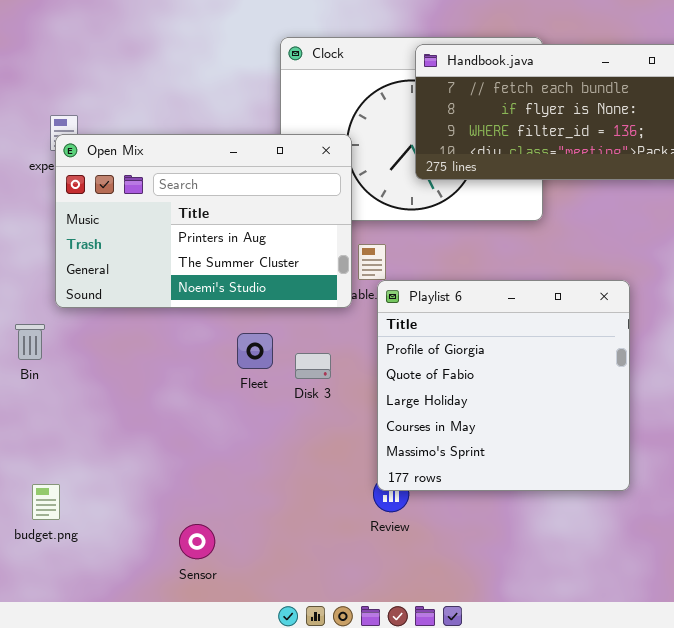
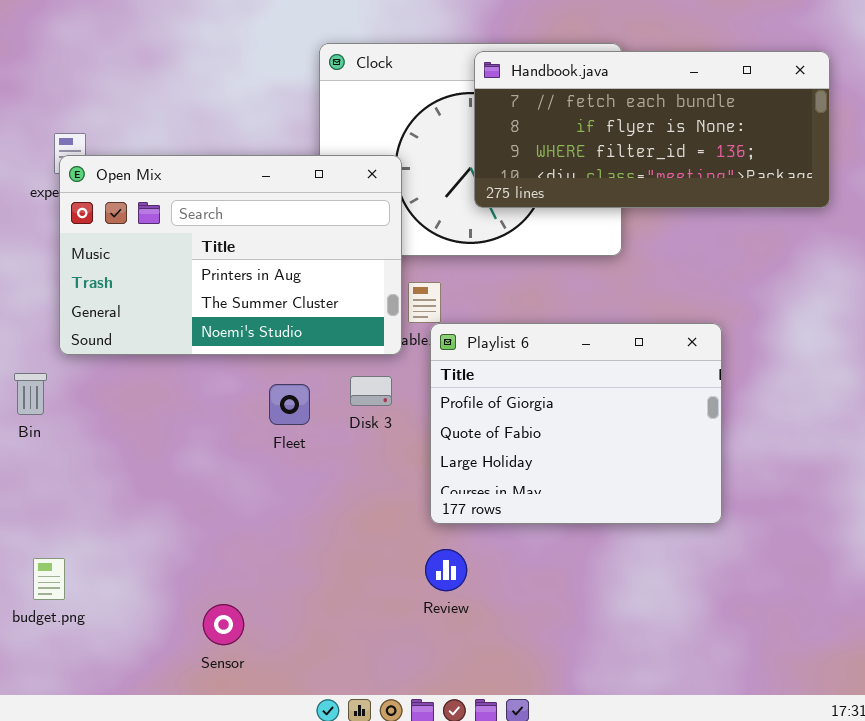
Playlist 6: [377,280,630,491] -> [430,323,722,524], resized
Disk 3: [295,353,331,379] -> [350,376,392,406], moved

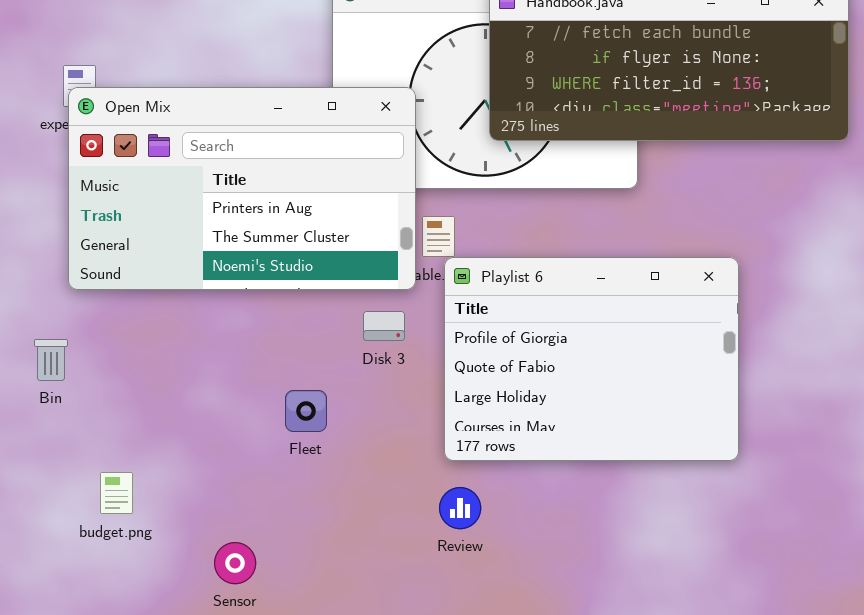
Bin: [14,373,47,415] -> [34,339,68,381], moved
Fleet: [269,384,310,425] -> [285,390,327,432], moved
budget.png: [33,558,65,600] -> [100,472,133,514], moved

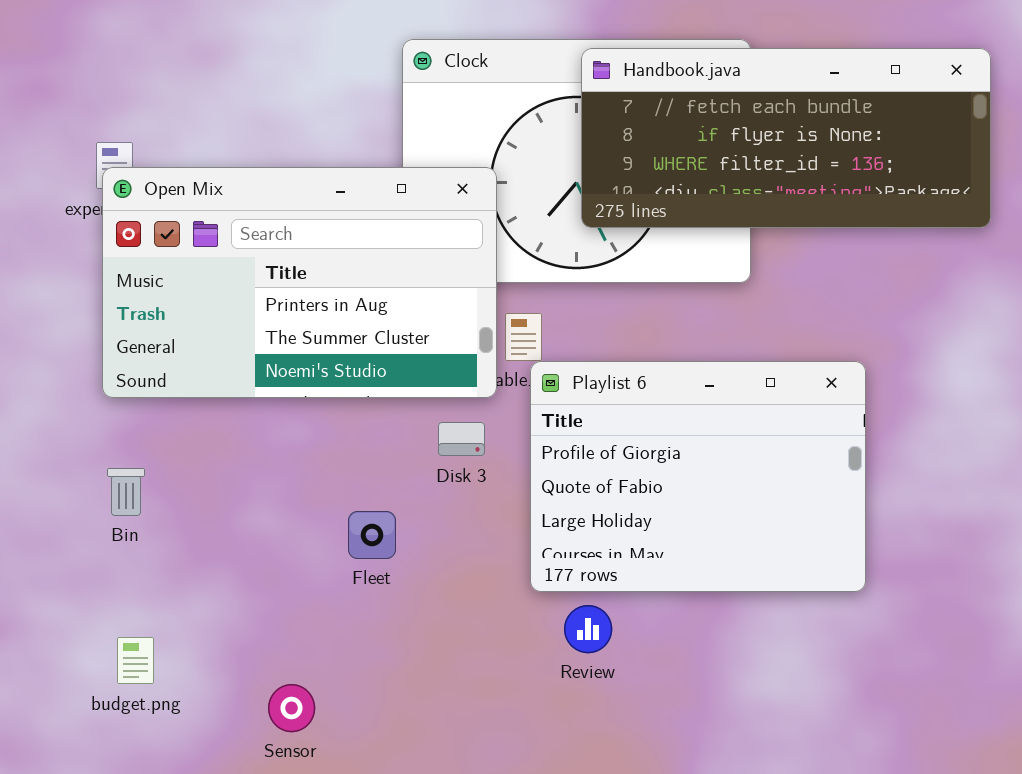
Bin: [34,339,68,381] -> [107,468,145,516], moved
budget.png: [100,472,133,514] -> [117,637,154,684], moved
Review: [439,487,481,529] -> [564,605,612,653], moved

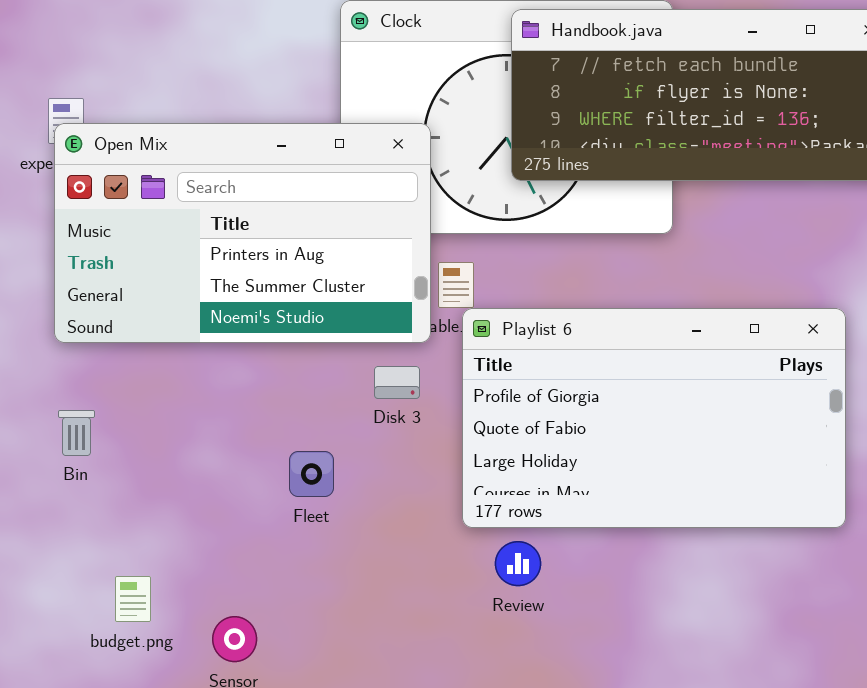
Playlist 6: [530,361,866,592] -> [462,308,846,528], resized
budget.png: [117,637,154,684] -> [115,576,151,622], moved

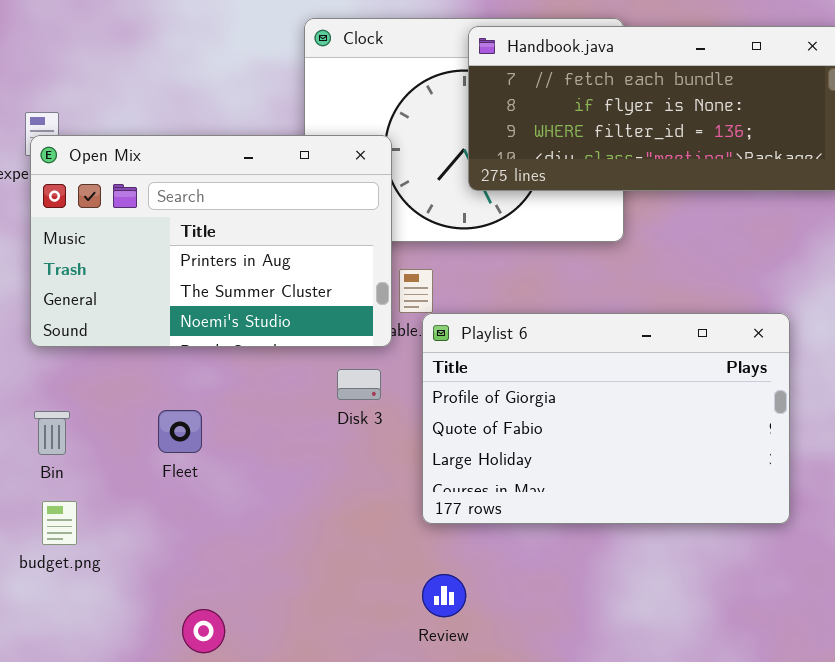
Fleet: [289,451,334,497] -> [158,410,202,453], moved
Review: [495,541,541,586] -> [422,574,466,617], moved
budget.png: [115,576,151,622] -> [42,501,77,545], moved

